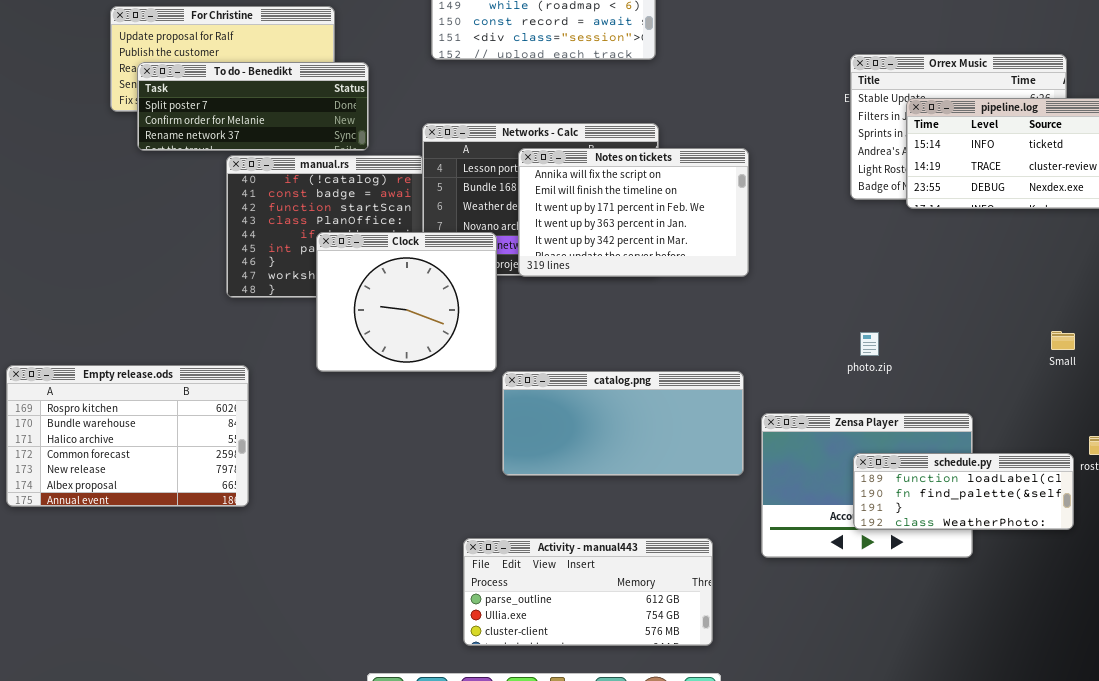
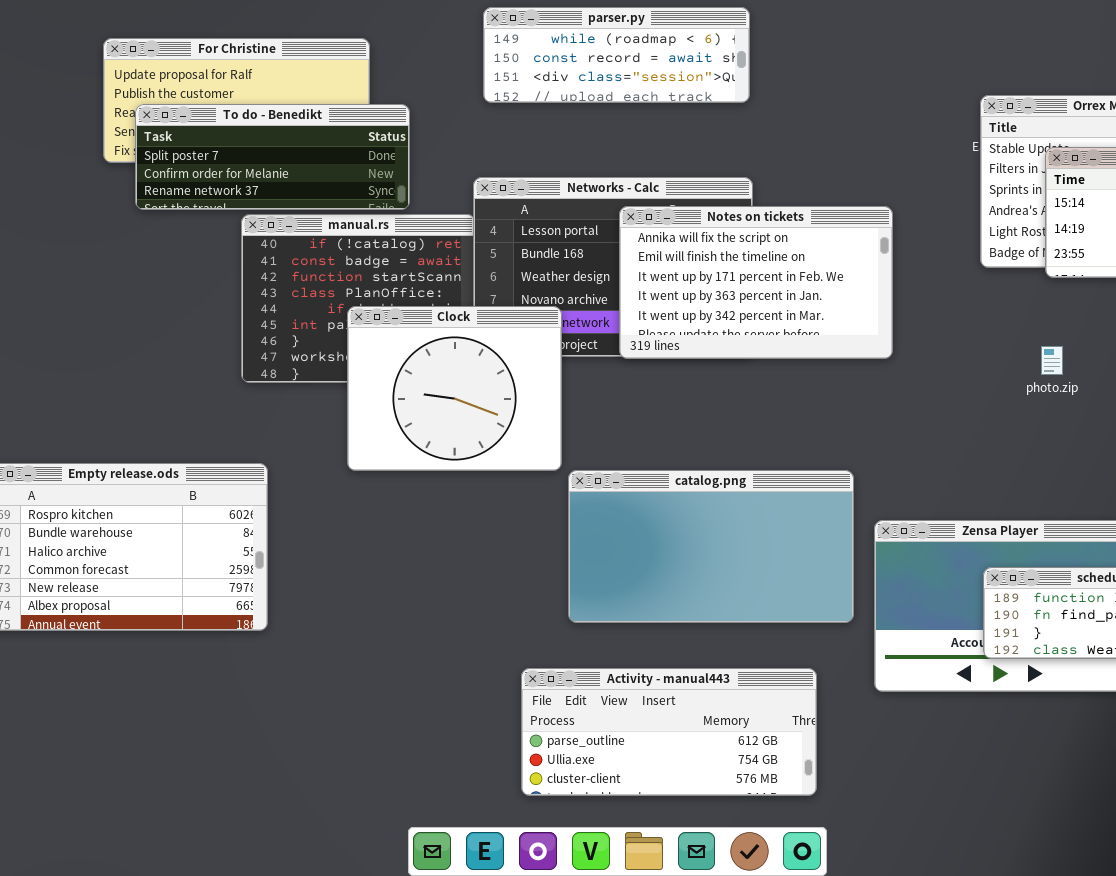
Notes on tickets: [518,148,749,277] -> [619,206,893,359], moved
photo.zip: [860,332,879,356] -> [1041,346,1063,375], moved
catalog.png: [502,371,744,476] -> [568,470,854,623], resized

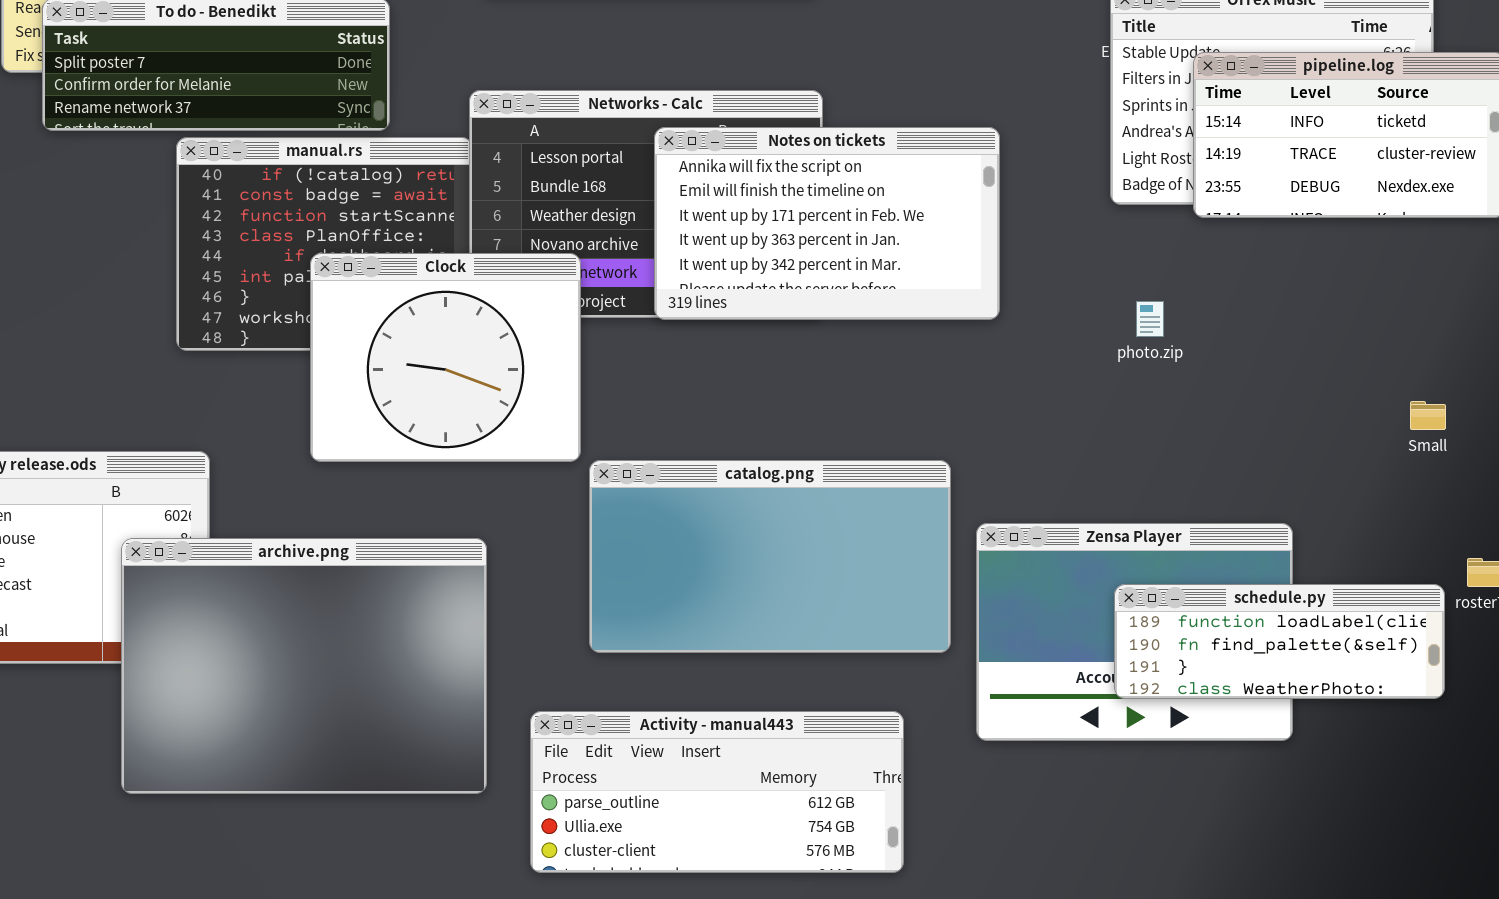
photo.zip: [1041,346,1063,375] -> [1136,301,1164,337], moved
archive.png: none -> [121,538,487,794], opened

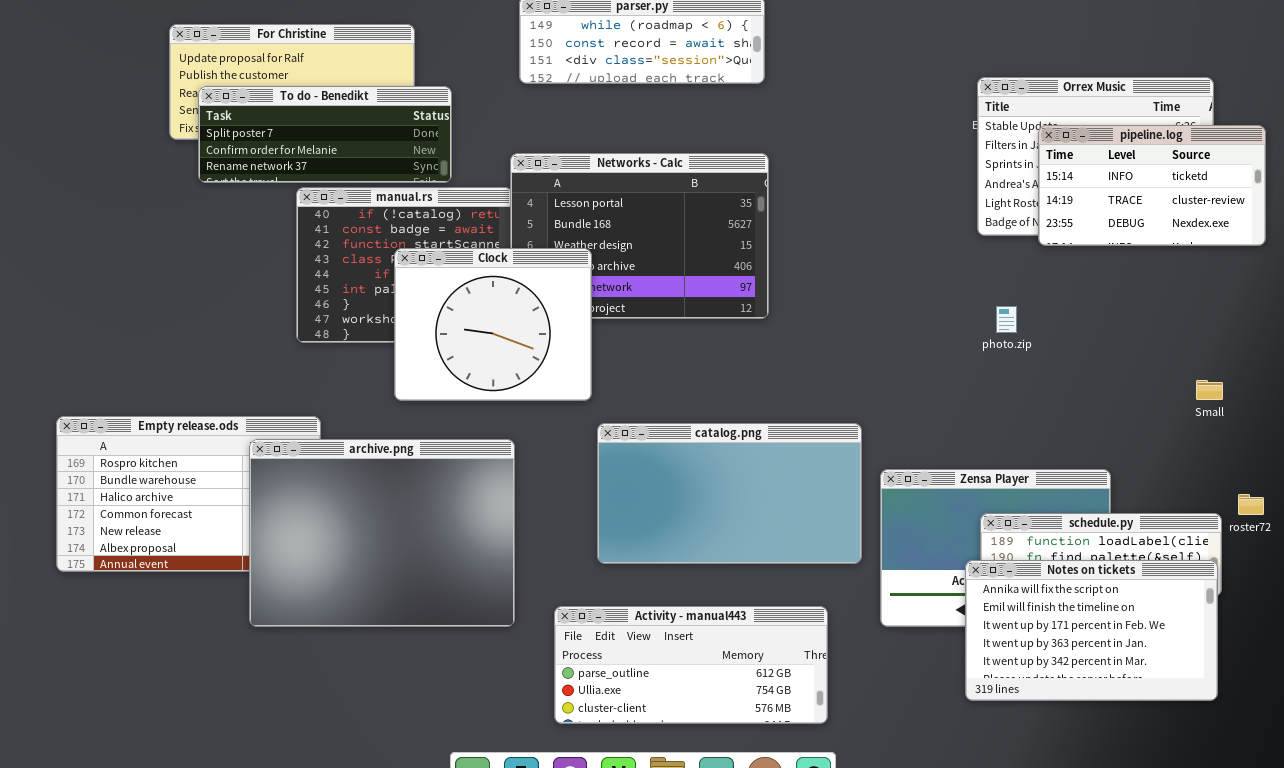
Notes on tickets: [654,127,1000,320] -> [965,560,1218,701], moved
Clock: [310,253,581,462] -> [394,248,592,401], moved
archive.png: [121,538,487,794] -> [249,439,515,627], moved

